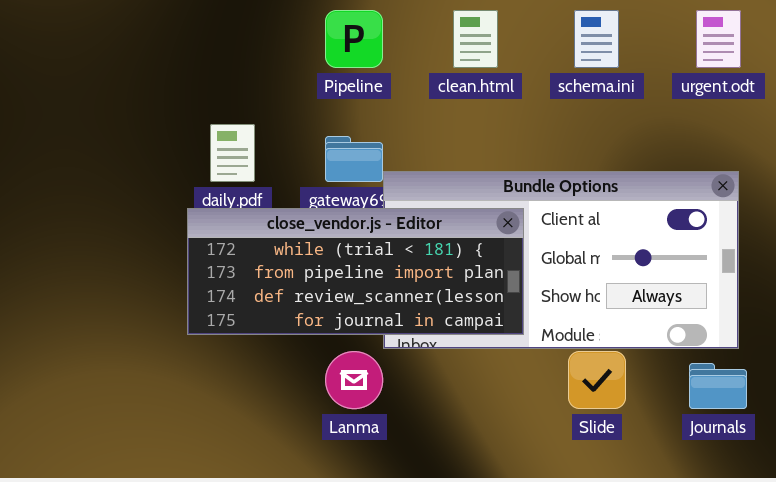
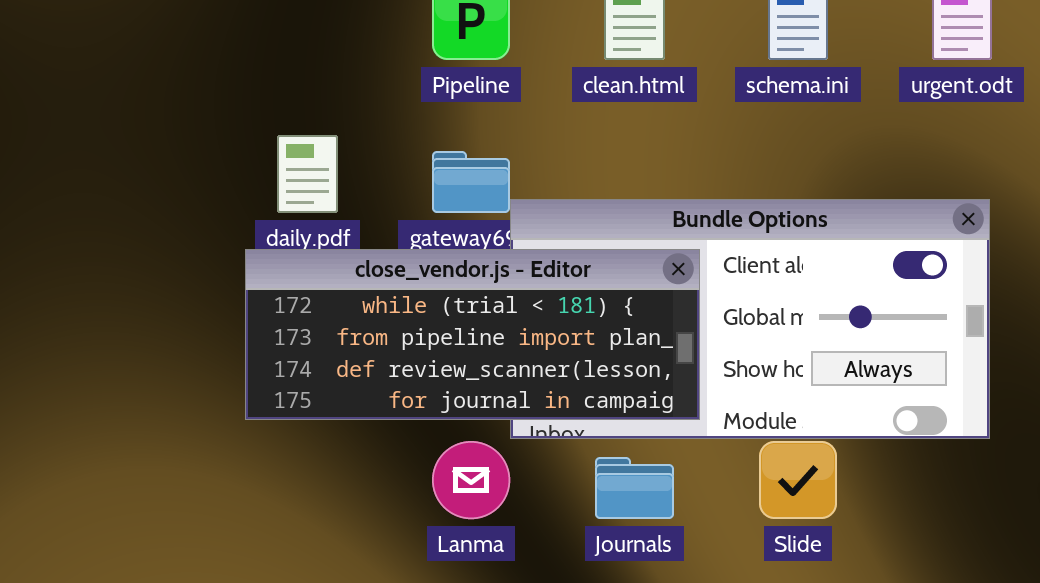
Journals: [689,363,747,409] -> [595,457,674,519], moved

